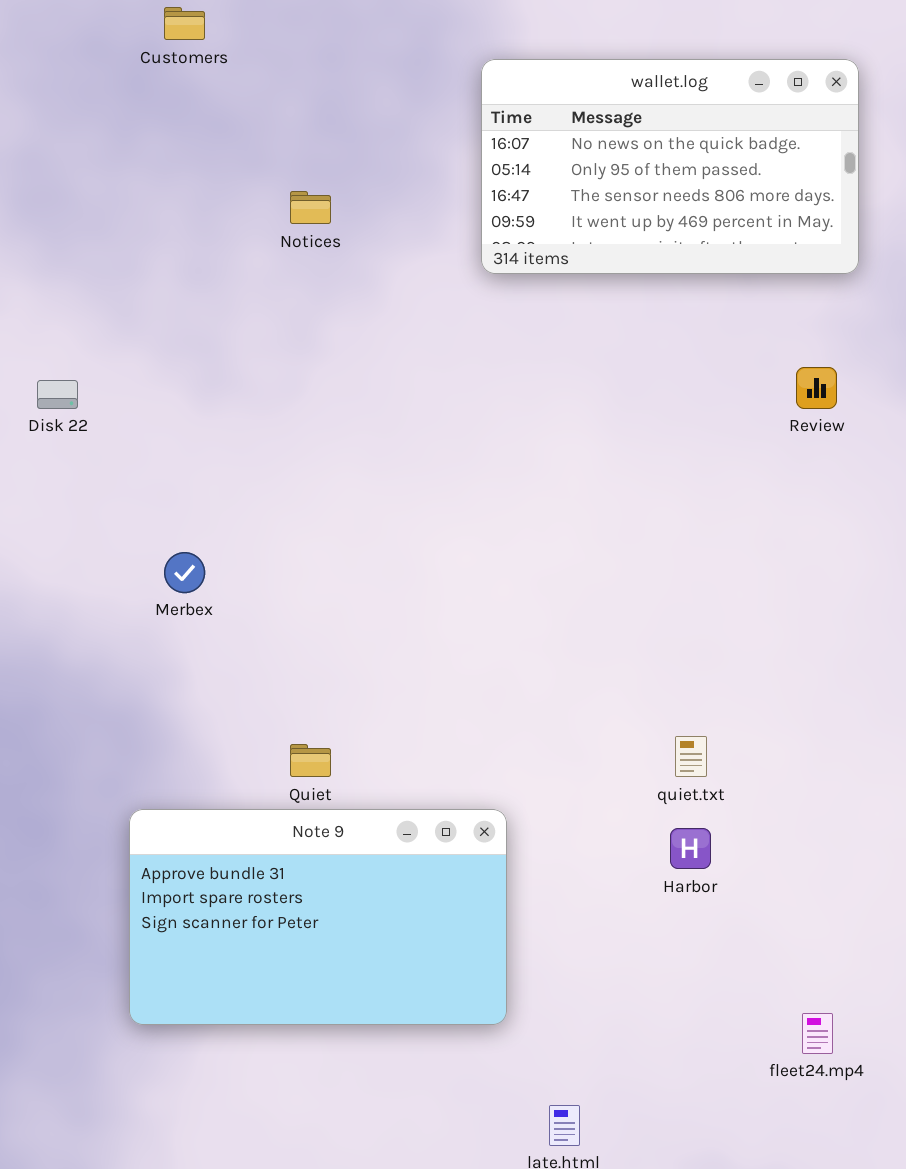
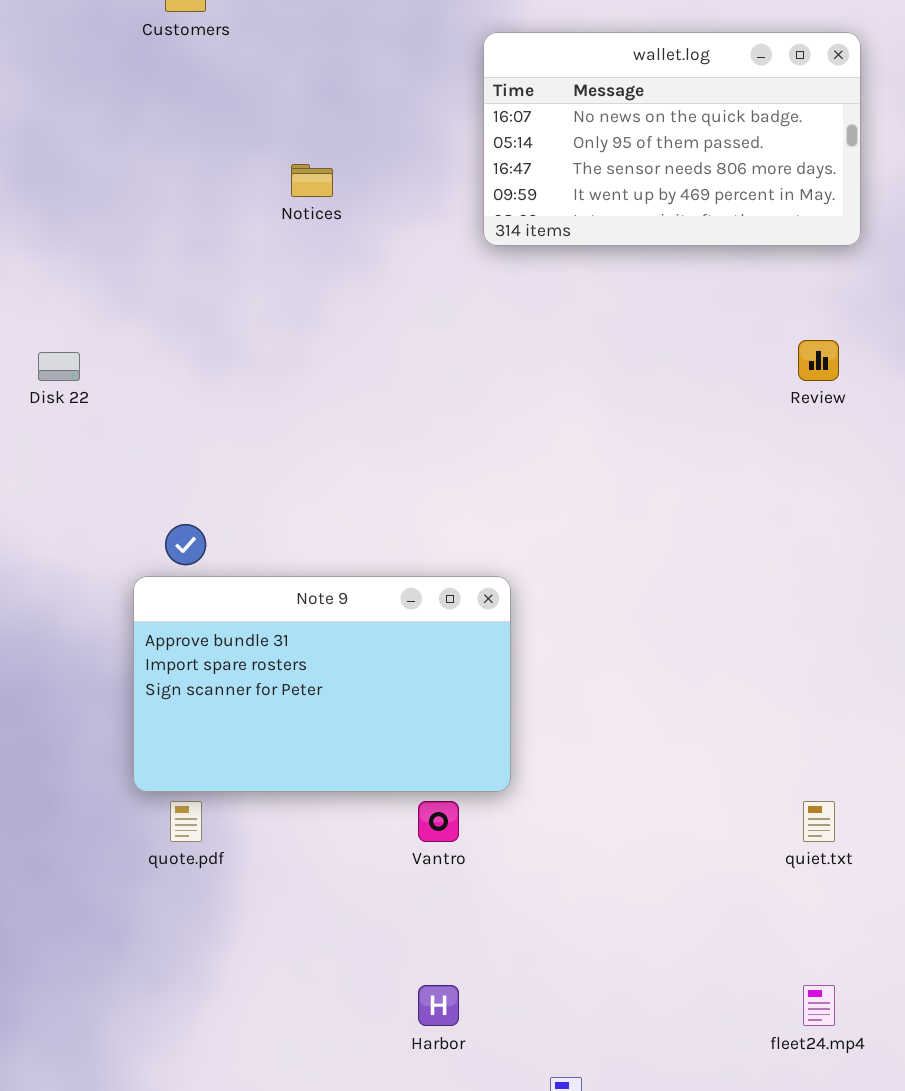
quiet.txt: [675,736,707,777] -> [803,801,835,842], moved
Note 9: [129,809,507,1025] -> [133,576,511,792], moved
Harbor: [670,828,711,869] -> [418,985,459,1026], moved

